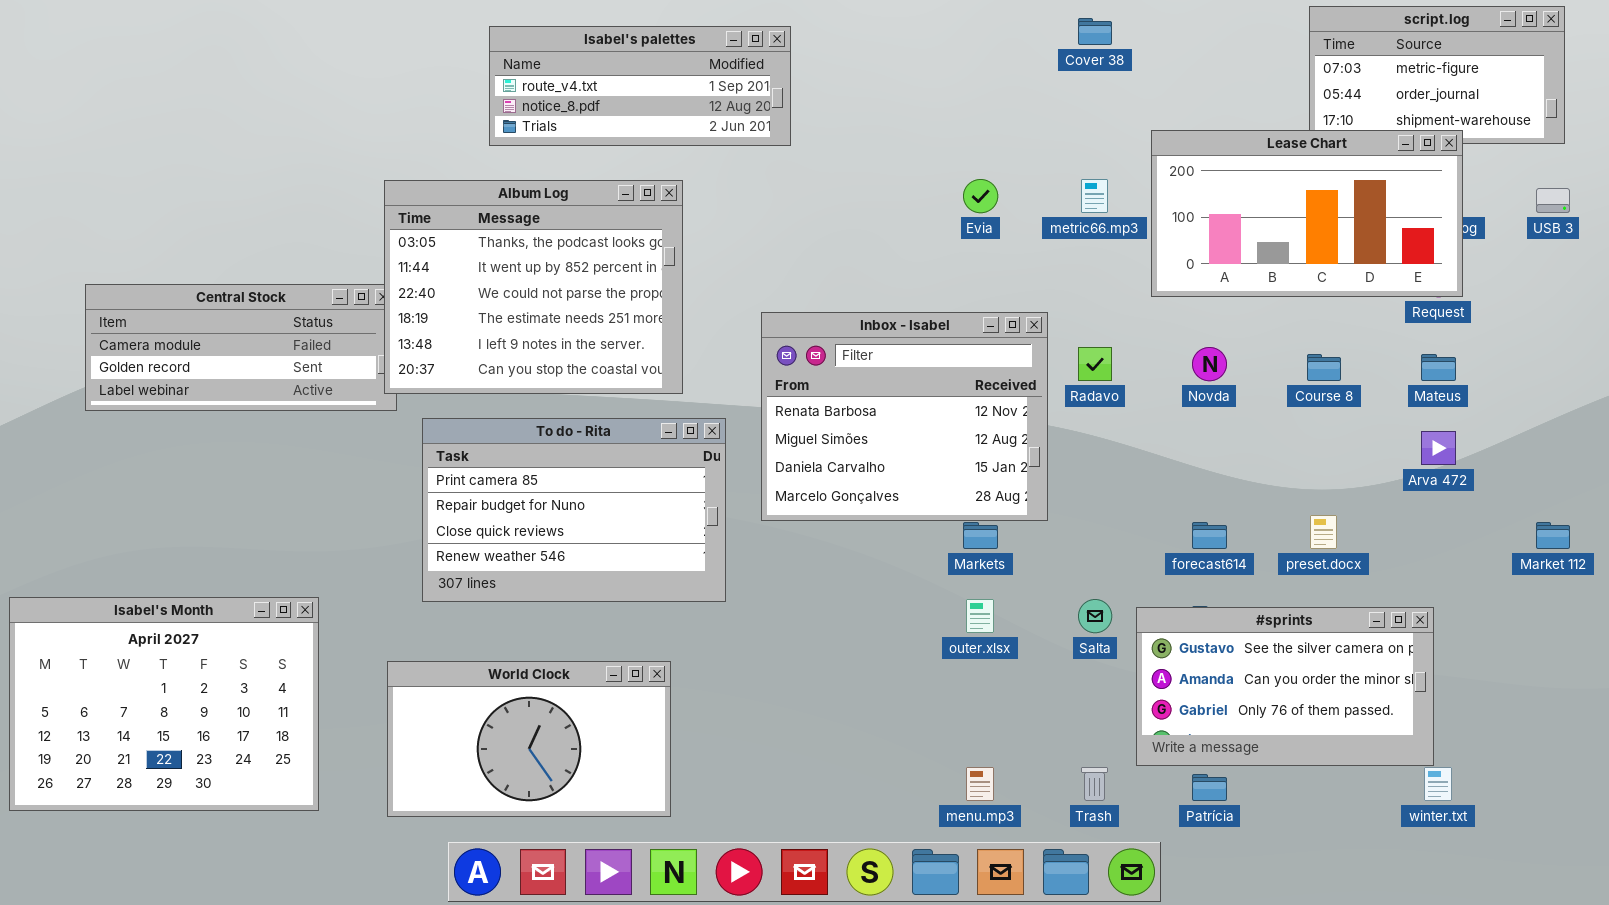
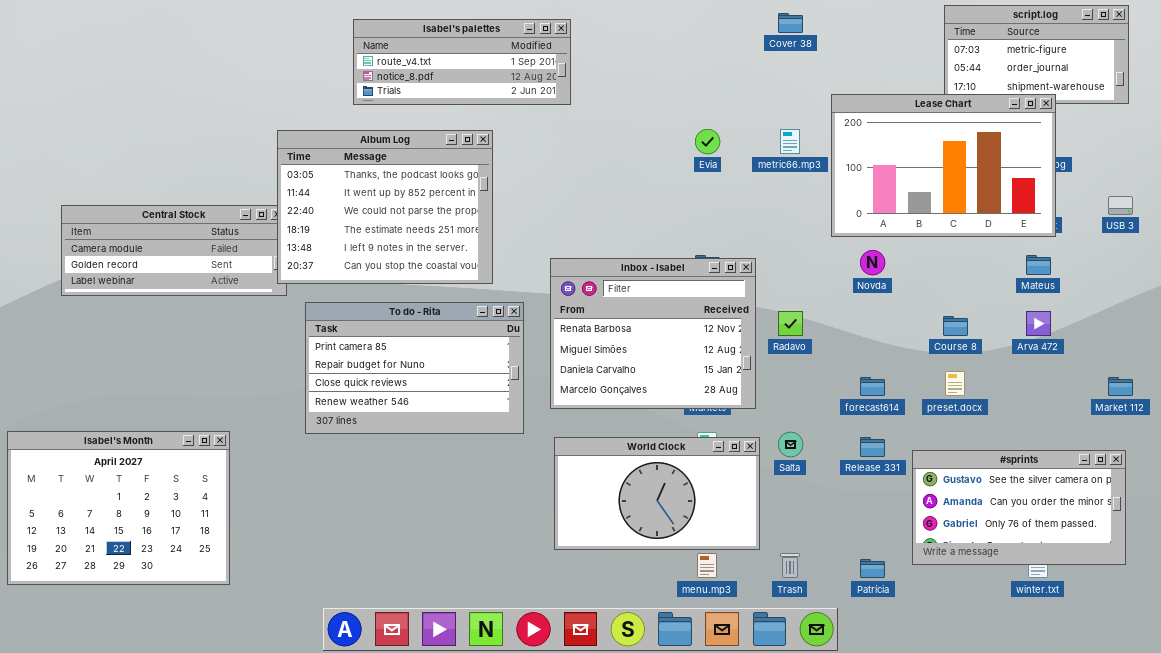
Lease Chart: [1151,130,1463,297] -> [831,94,1056,237], resized
USB 3: [1536,188,1570,213] -> [1108,196,1133,215], moved
Inbox - Isabel: [761,312,1048,521] -> [550,258,756,409], moved
Radavo: [1078,347,1112,381] -> [778,311,803,336], moved
Course 8: [1307,354,1341,381] -> [943,316,968,336], moved
#sprints: [1136,607,1434,766] -> [912,450,1126,565], moved
World Clock: [387,661,671,817] -> [554,437,760,550], moved

